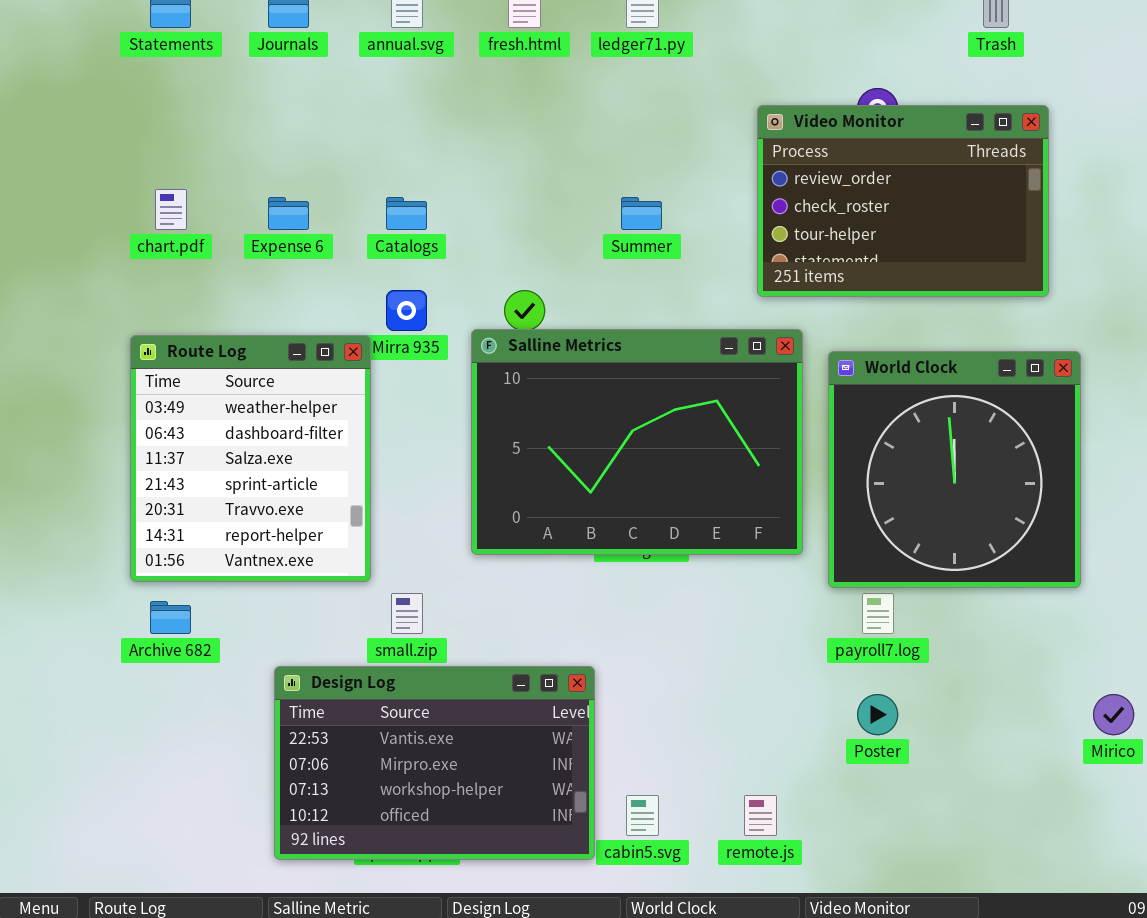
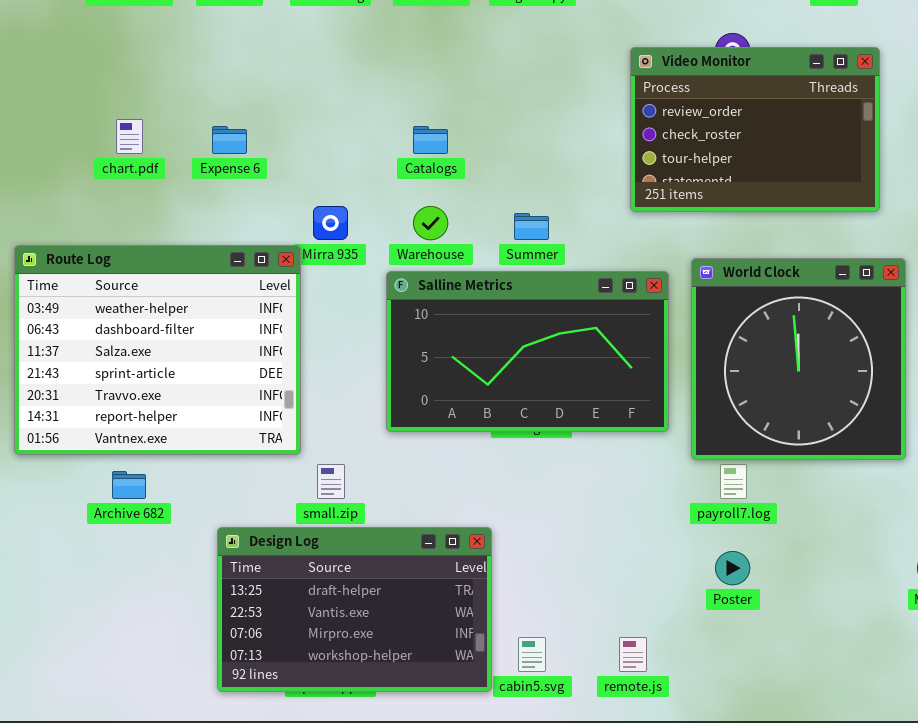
Catalogs: [386,197,427,230] -> [413,126,448,154], moved
Summer: [621,197,662,230] -> [514,213,549,240], moved
Salline Metrics: [471,329,803,555] -> [386,271,669,432], resized
Route Log: [130,335,371,582] -> [14,245,301,455], resized
Design Log: [274,666,595,860] -> [217,527,492,692], scrolled up 1 row

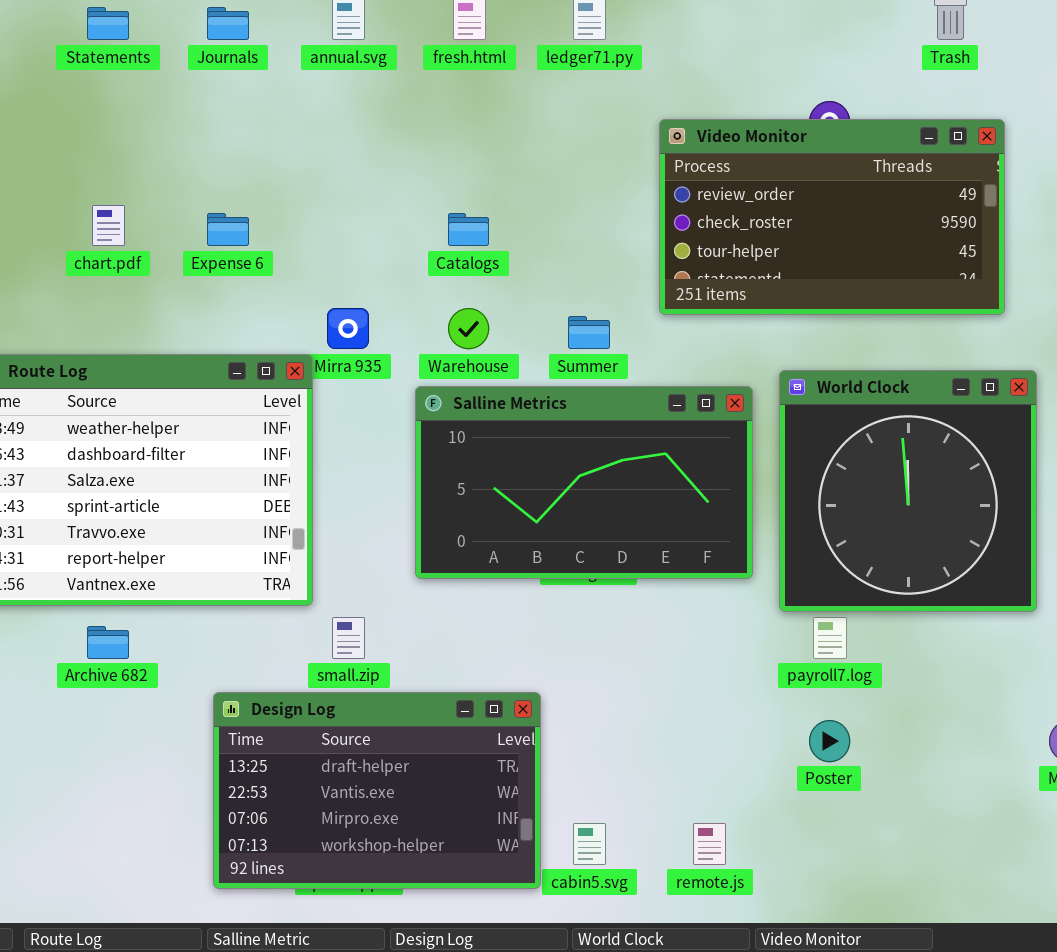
Video Monitor: [630,47,880,212] -> [659,119,1005,315], resized

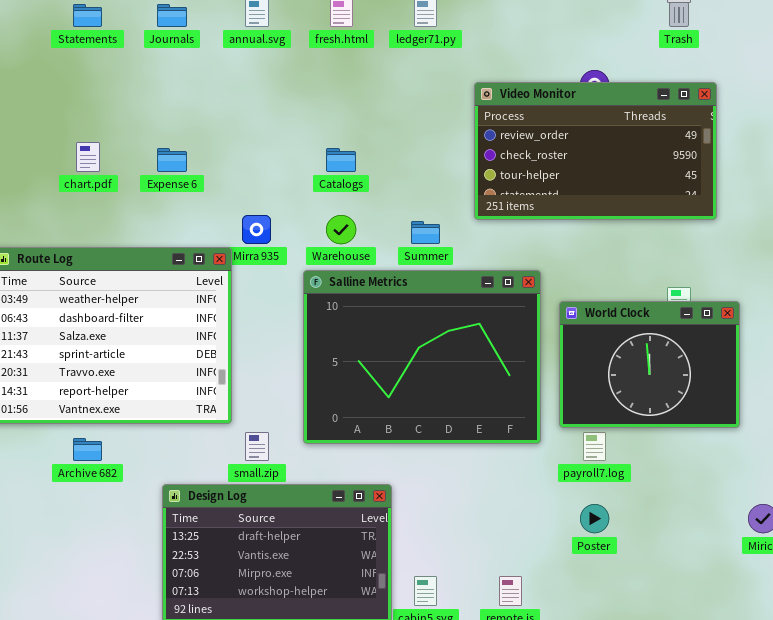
World Clock: [779,370,1037,612] -> [559,301,740,428], resized
Salline Metrics: [415,386,753,579] -> [303,270,541,444], resized

